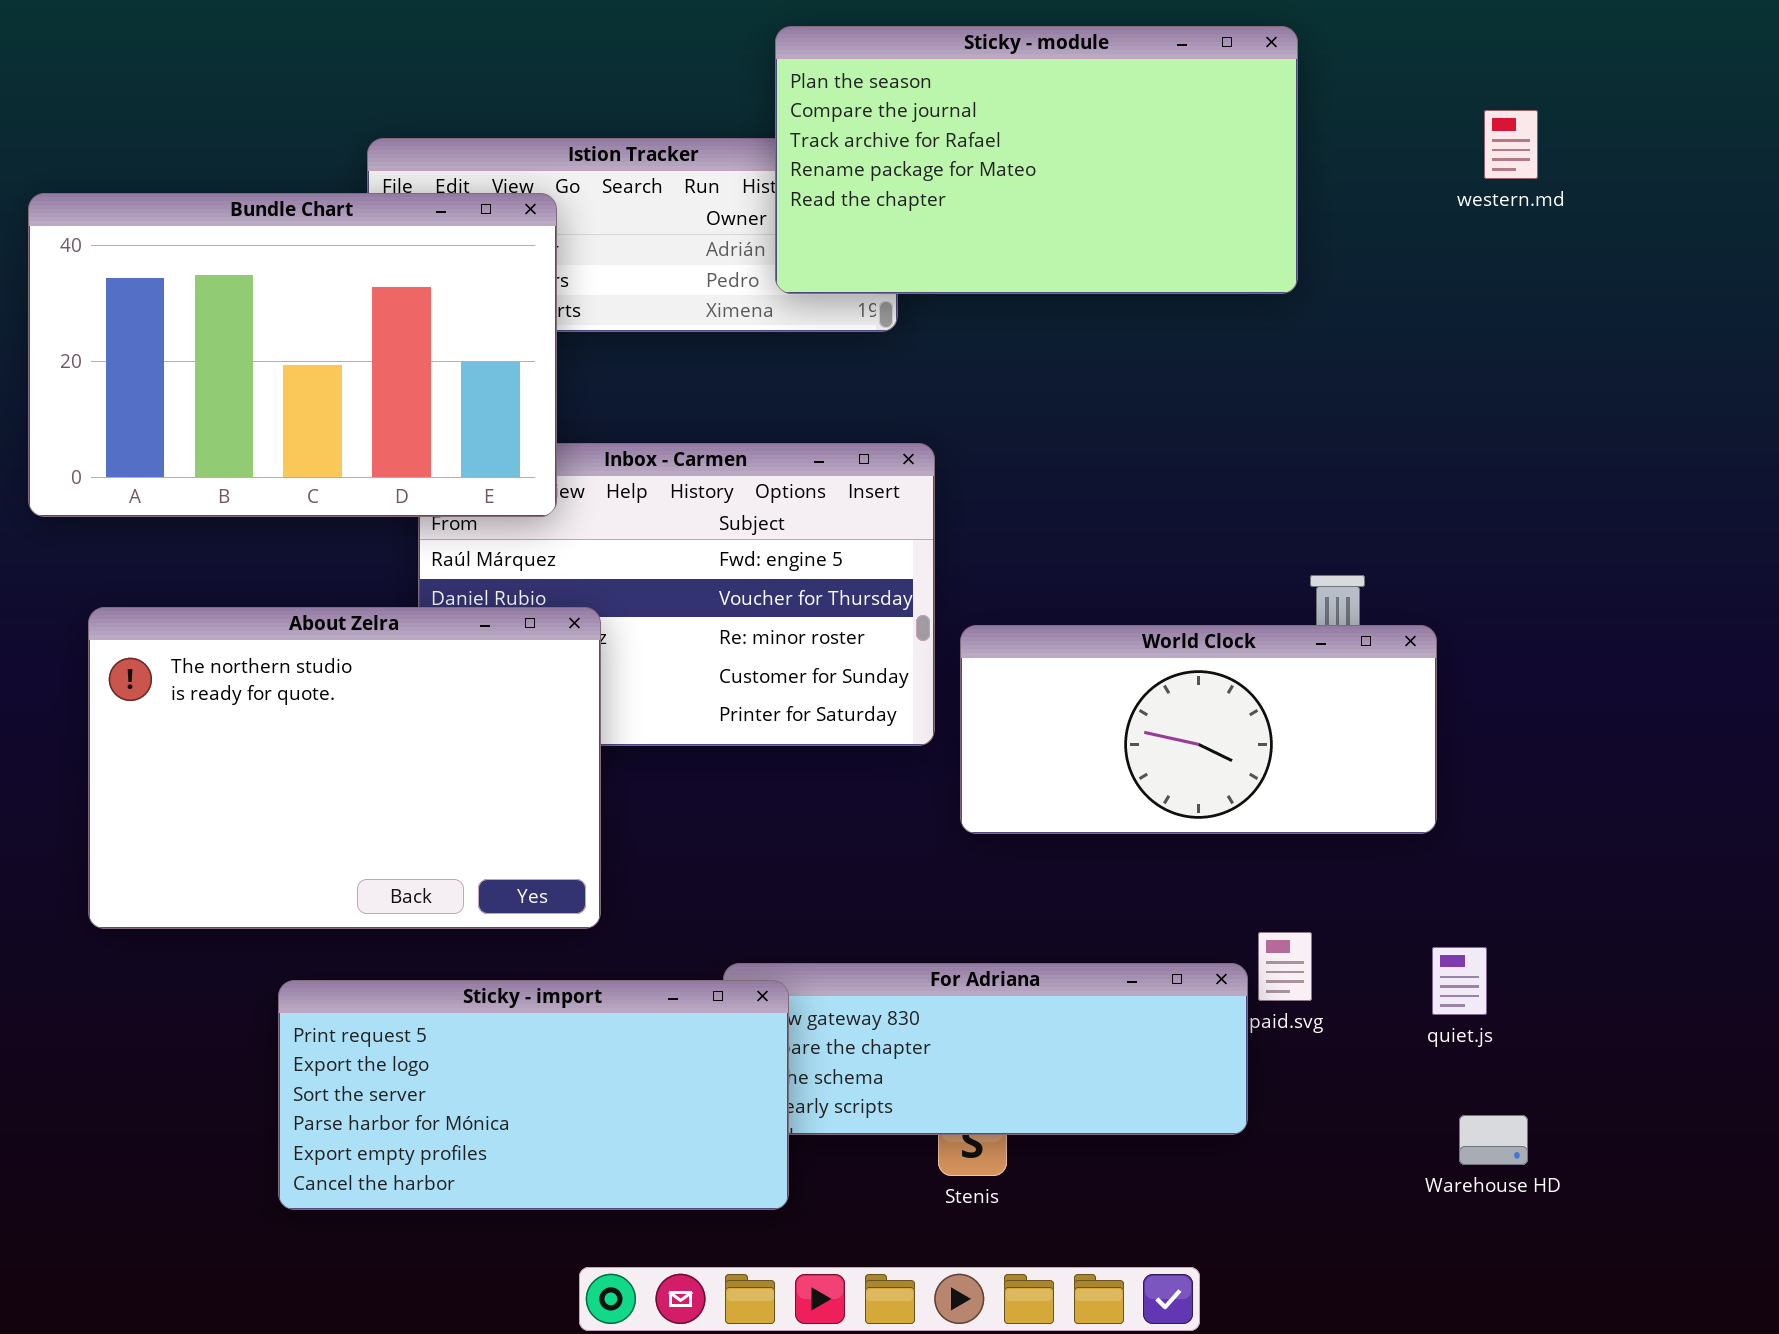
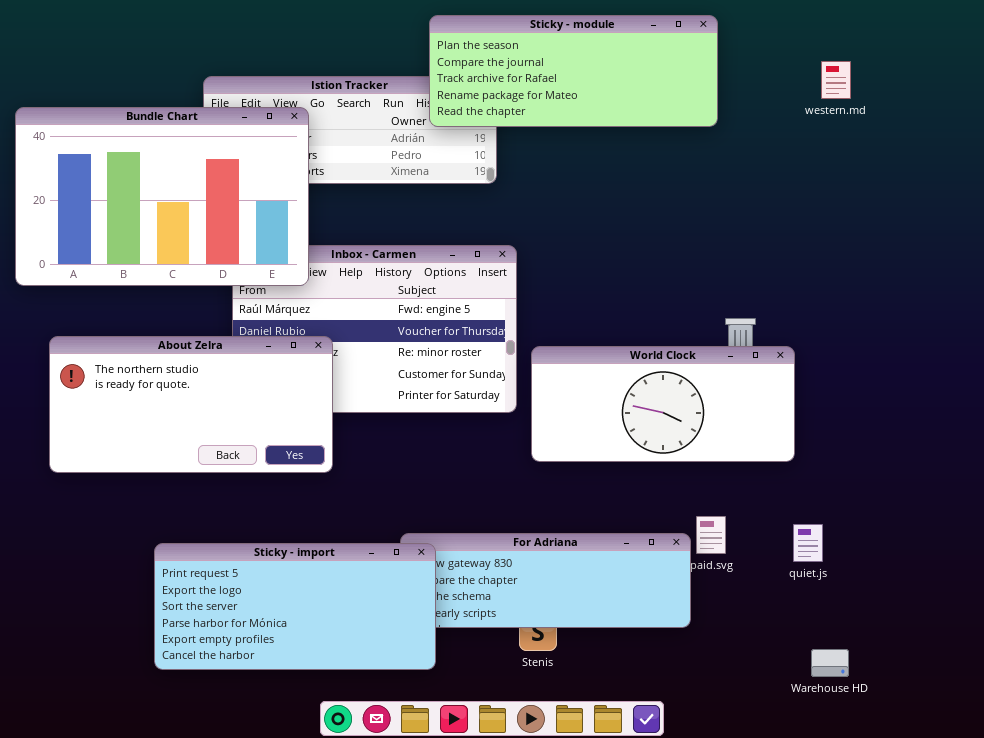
Sticky - module: [775,26,1298,294] -> [429,15,718,127], resized
About Zelra: [88,607,601,929] -> [49,336,333,473], resized
Warehouse HD: [1459,1115,1528,1165] -> [811,649,849,677], moved

